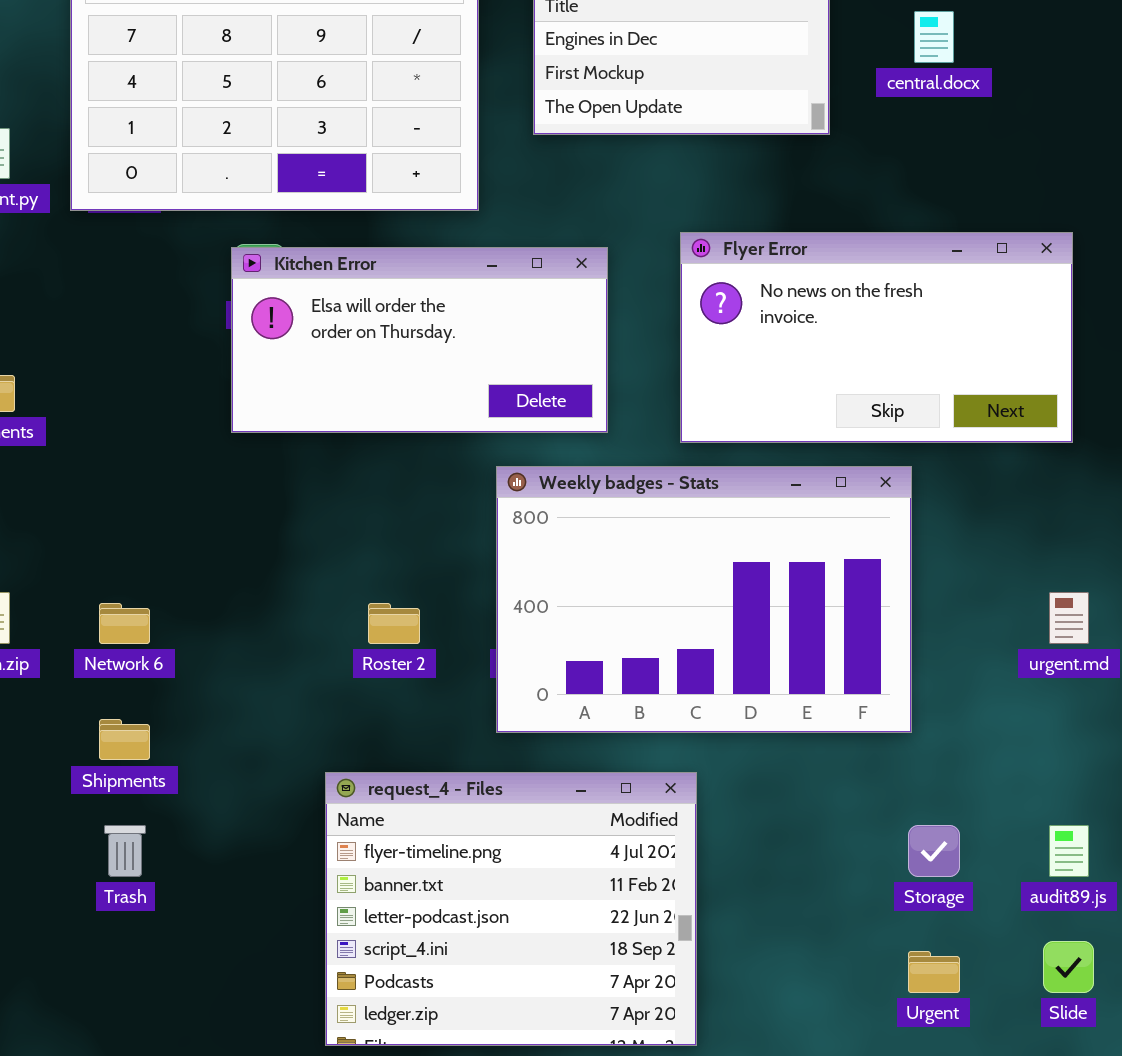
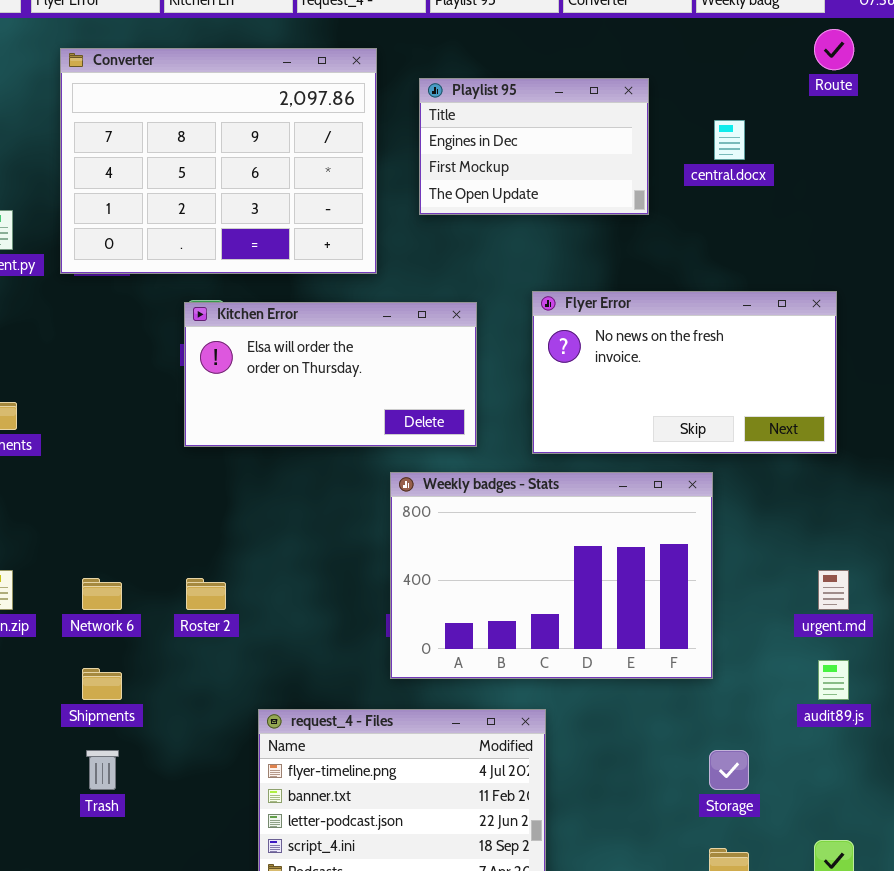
Roster 2: [368,603,420,644] -> [186,578,226,610], moved
audit89.js: [1049,825,1089,877] -> [818,660,849,700], moved

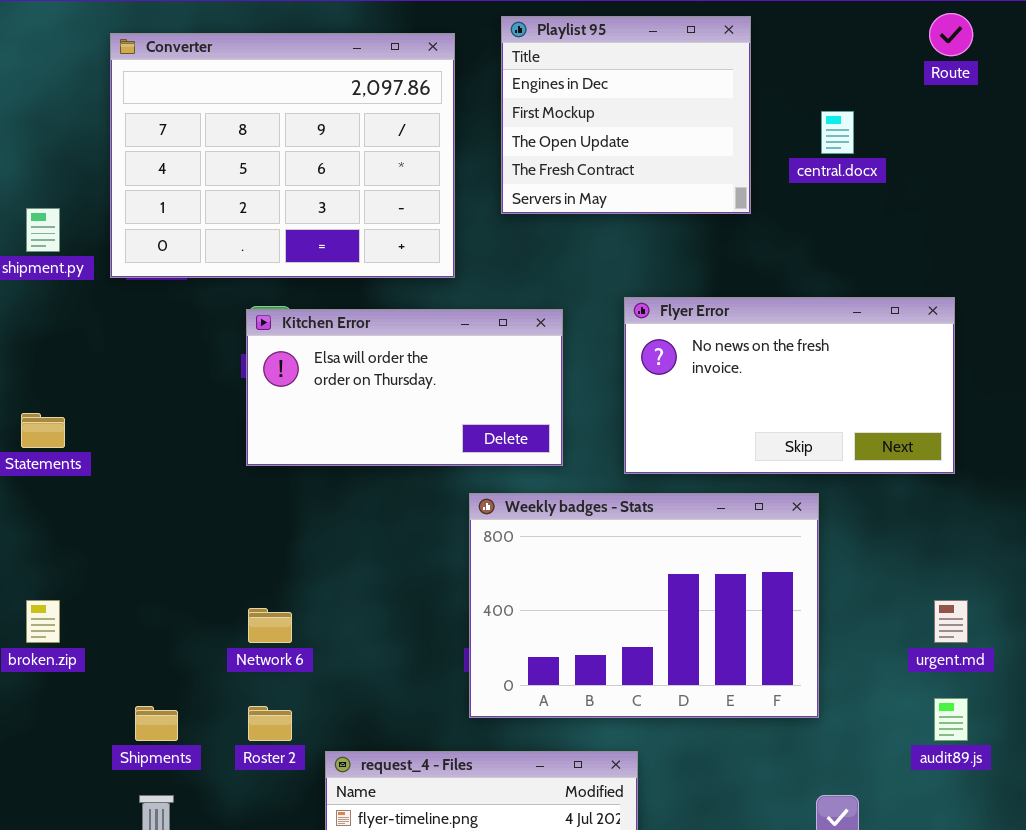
Playlist 95: [419,78,649,215] -> [501,16,751,214], resized
Network 6: [82,578,122,610] -> [248,608,292,643], moved
Roster 2: [186,578,226,610] -> [248,706,292,741], moved

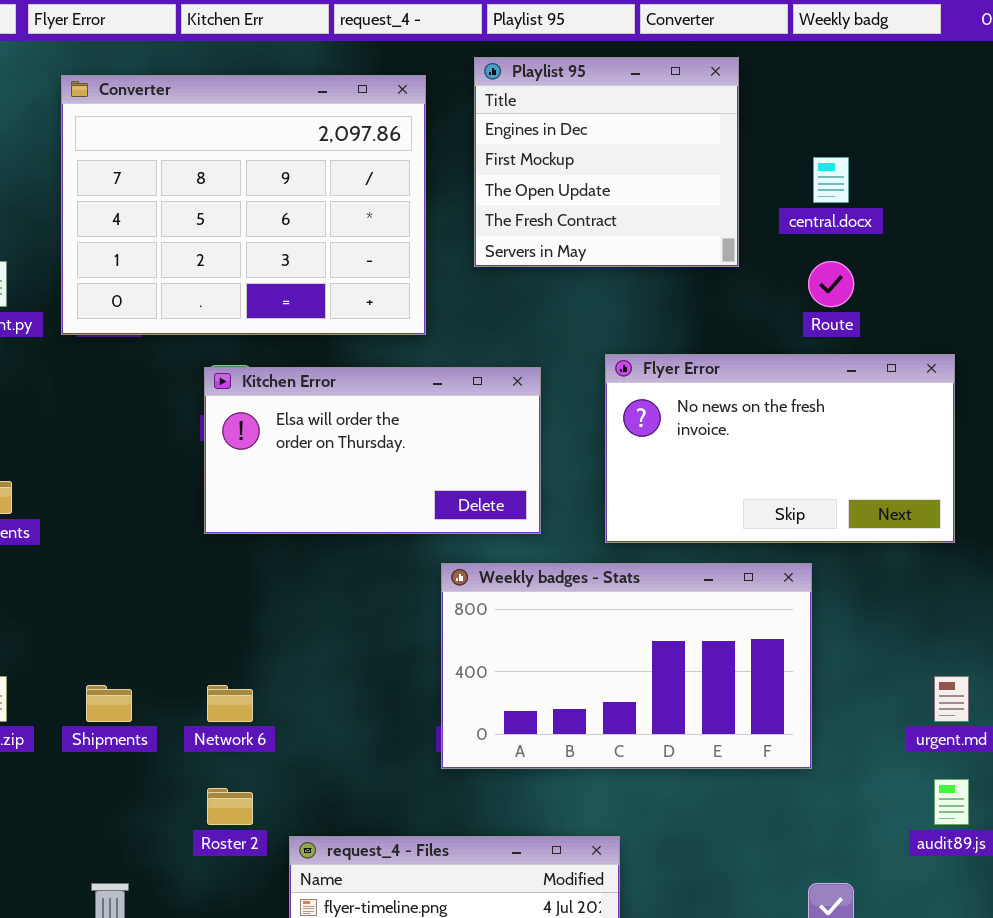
Route: [929,13,973,56] -> [808,261,854,307], moved
Weekly badges - Stats: [469,493,819,718] -> [441,563,812,769], resized
Shipments: [135,706,178,741] -> [86,685,132,722], moved

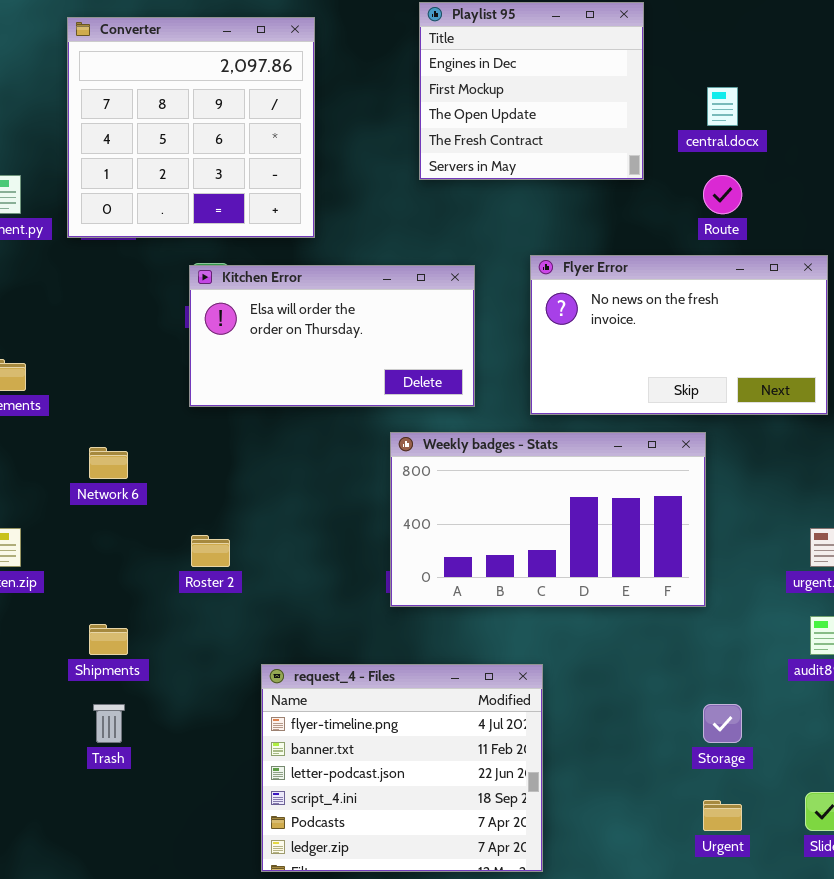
Converter: [61,75,426,335] -> [67,17,315,238], resized
Shipments: [86,685,132,722] -> [89,624,128,655], moved
Network 6: [207,685,253,722] -> [89,447,128,479], moved
Roster 2: [207,788,253,825] -> [191,535,230,567], moved

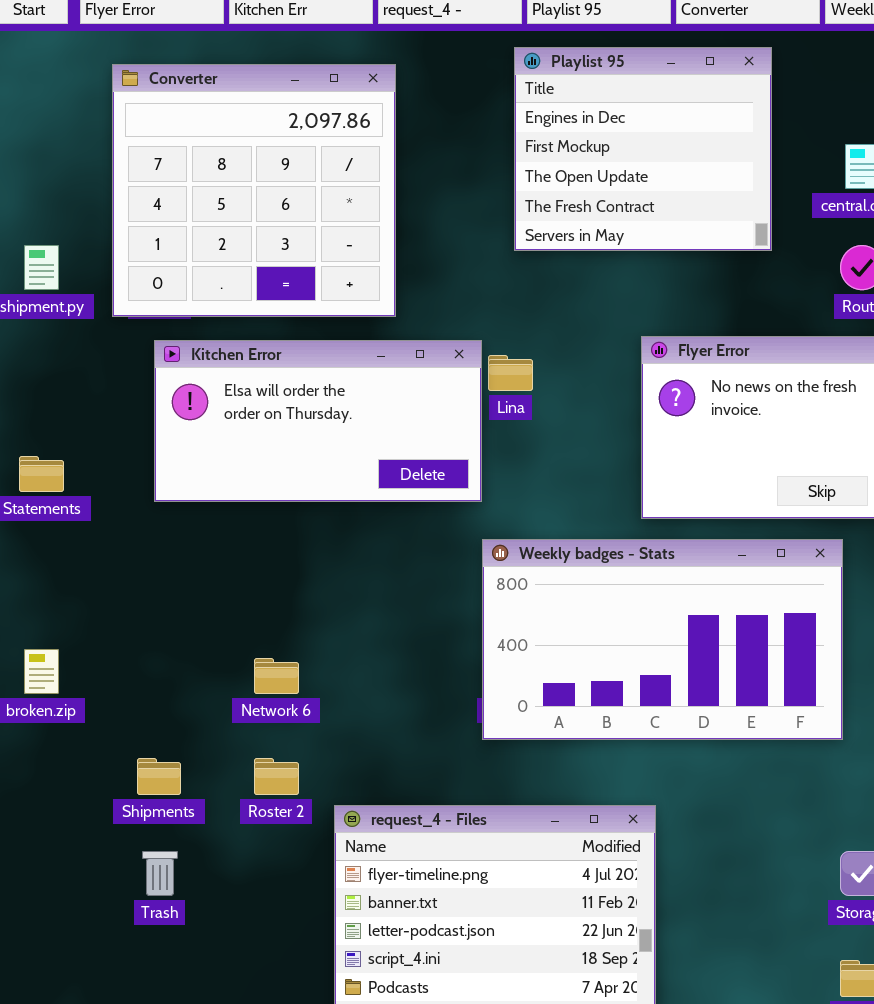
Kitchen Error: [189,265,475,407] -> [154,340,482,502], moved
Network 6: [89,447,128,479] -> [254,658,299,694], moved
Roster 2: [191,535,230,567] -> [254,758,299,795], moved

